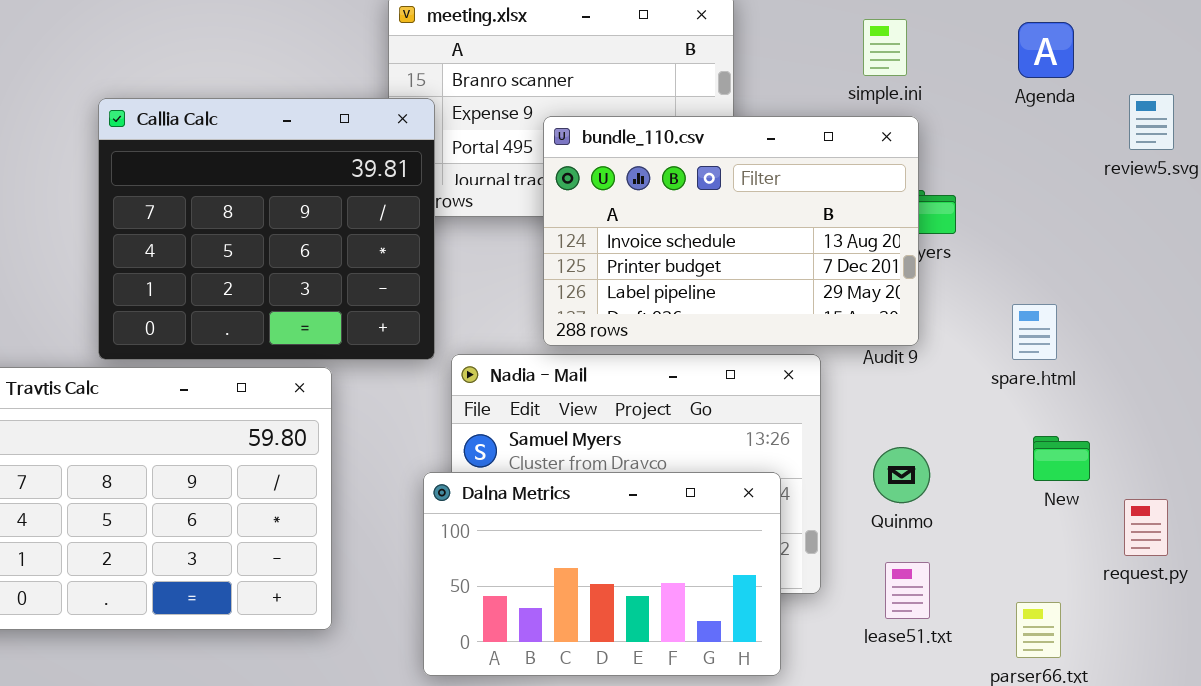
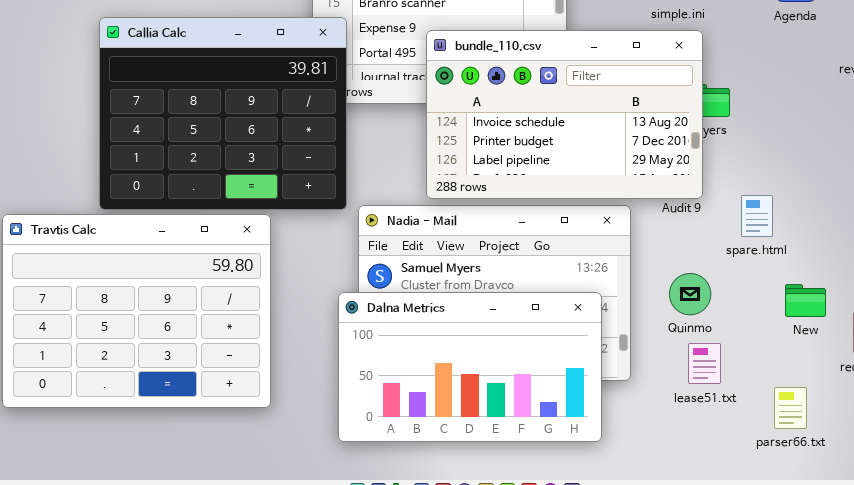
spare.html: [1012,304,1057,360] -> [741,195,773,237], moved
New: [1033,436,1090,481] -> [785,284,826,317], moved
lease51.txt: [885,562,930,619] -> [688,343,721,384], moved

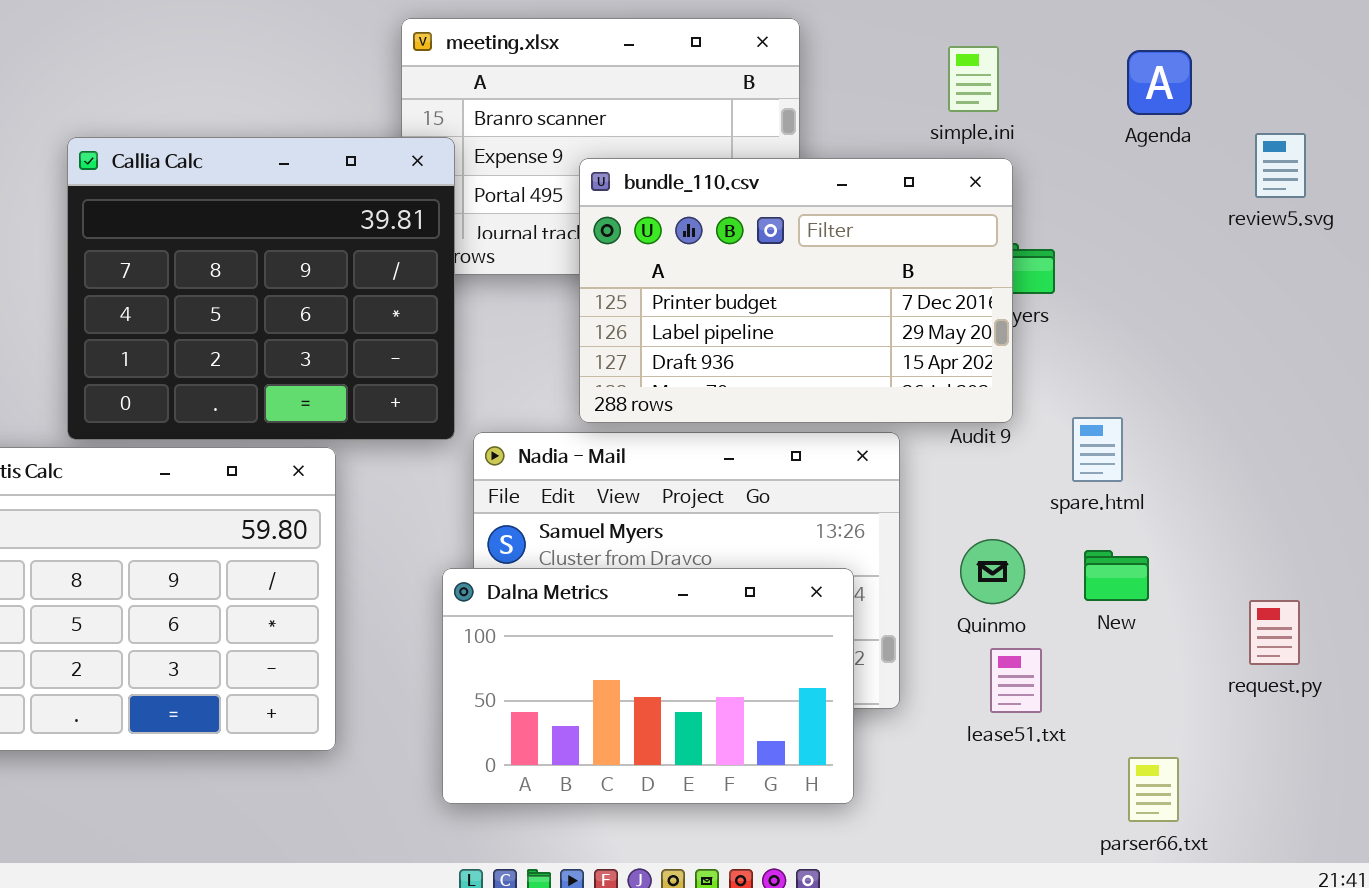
bundle_110.csv: [426,30,703,199] -> [579,158,1013,423], scrolled down 1 row
New: [785,284,826,317] -> [1084,550,1149,601], moved
parser66.txt: [774,387,807,429] -> [1128,757,1179,822], moved

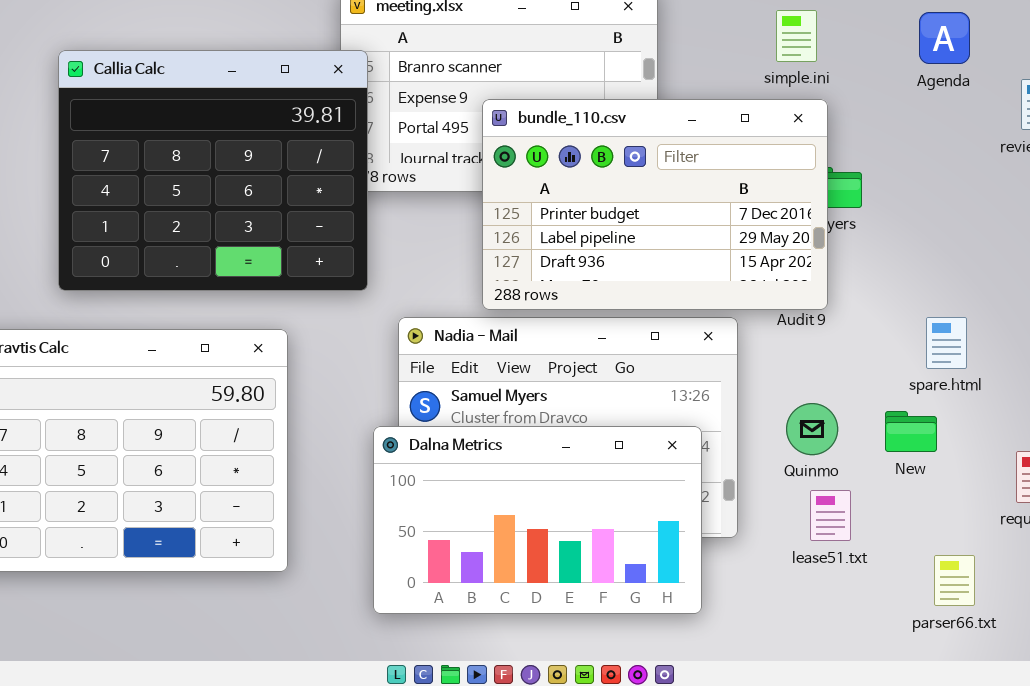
Callia Calc: [67,137,455,440] -> [58,50,368,291], moved
spare.html: [1072,417,1123,482] -> [926,317,967,369], moved
parser66.txt: [1128,757,1179,822] -> [934,555,975,606], moved

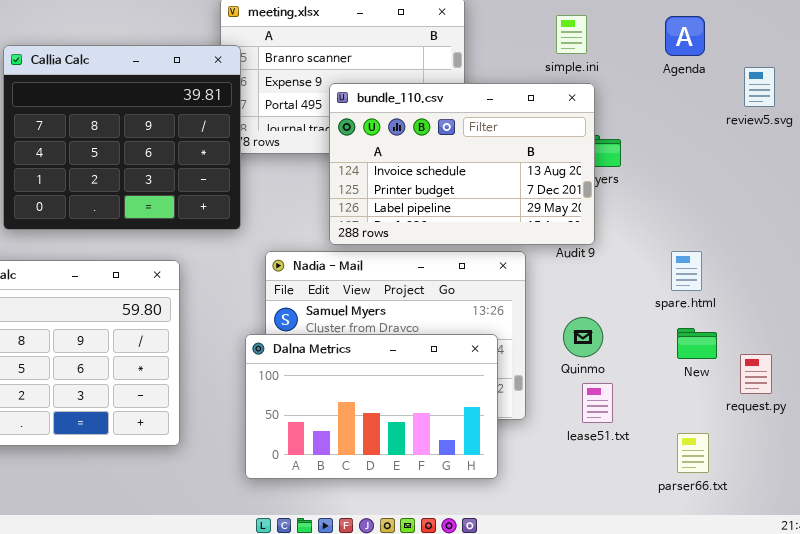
bundle_110.csv: [482,99,828,310] -> [329,83,595,245], scrolled up 1 row
New: [885,411,937,452] -> [677,328,717,359], moved

